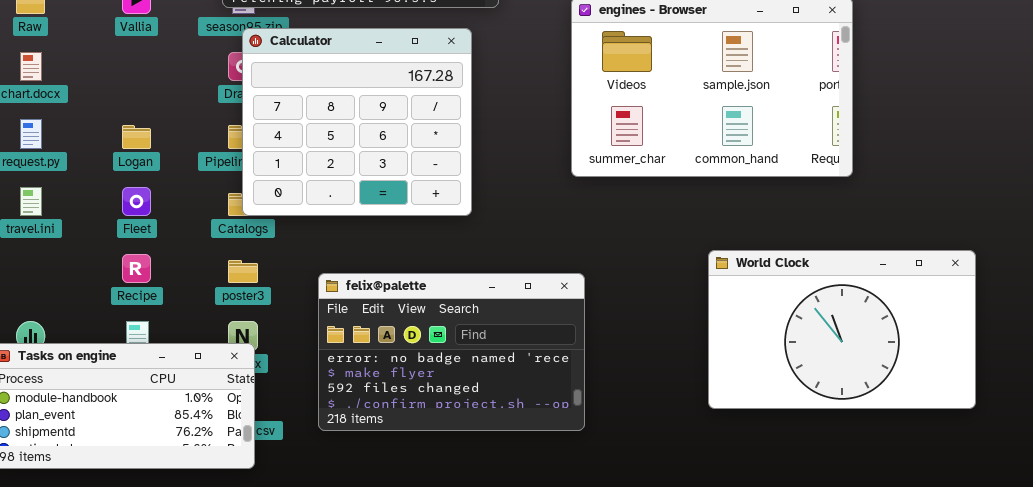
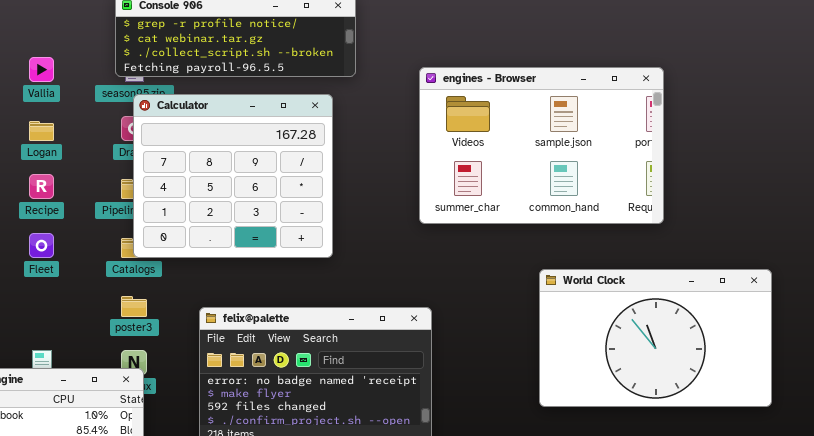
Logan: [122,125,151,149] -> [29,121,54,141], moved
World Clock: [708,250,976,409] -> [539,269,772,407], moved
Recipe: [122,254,151,283] -> [29,174,54,199], moved

